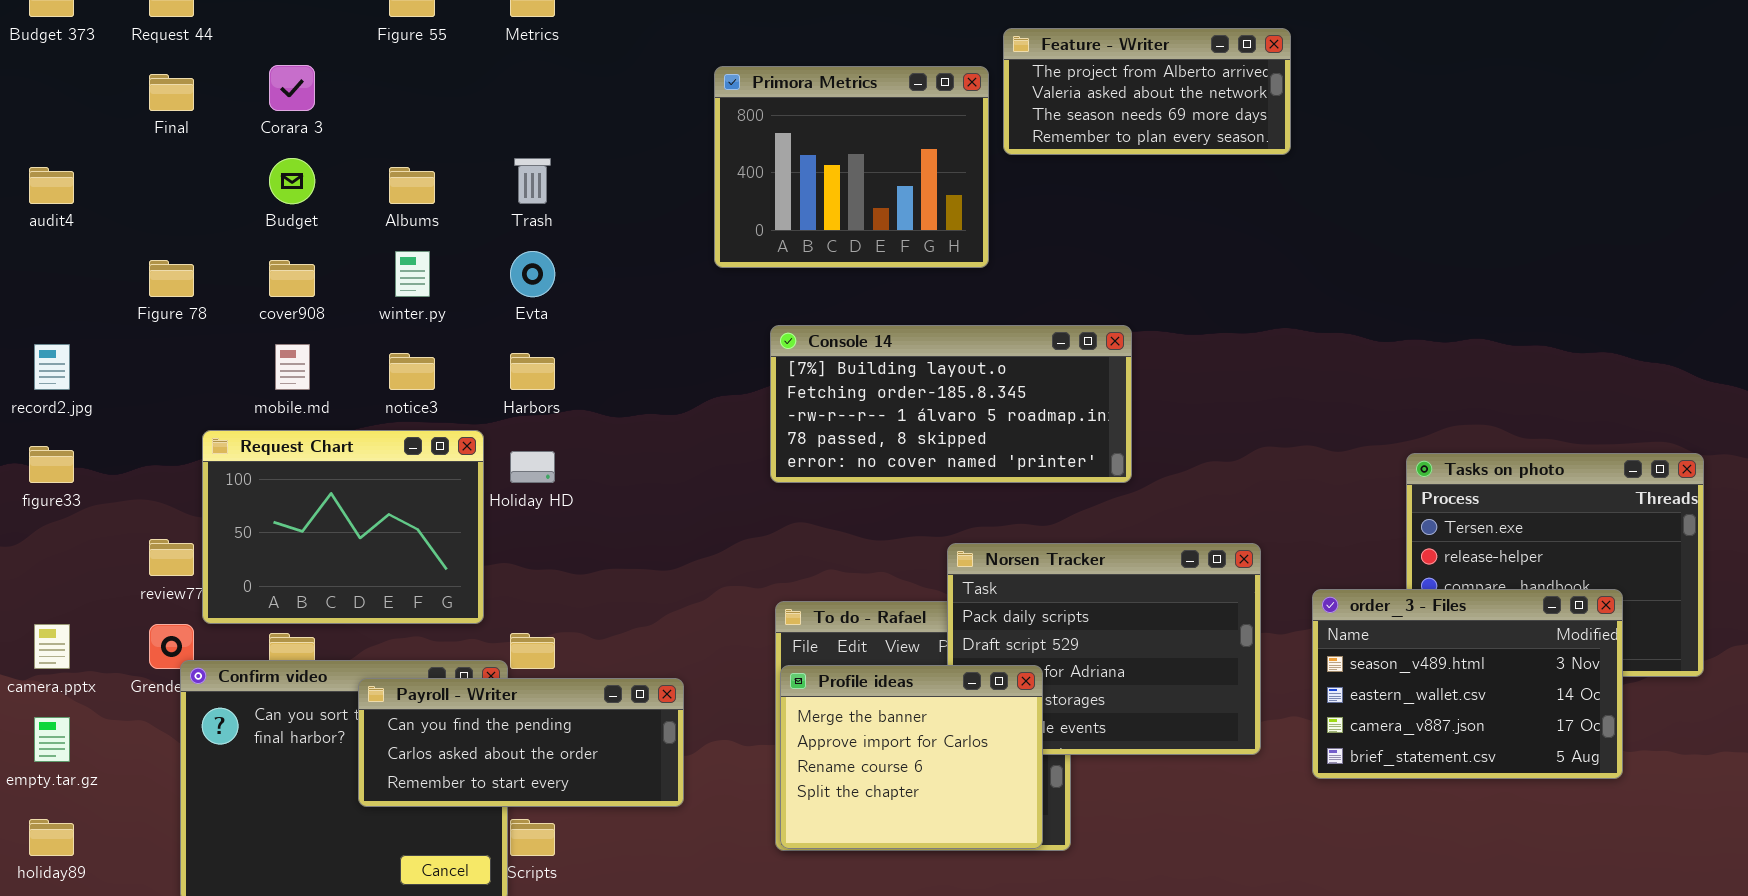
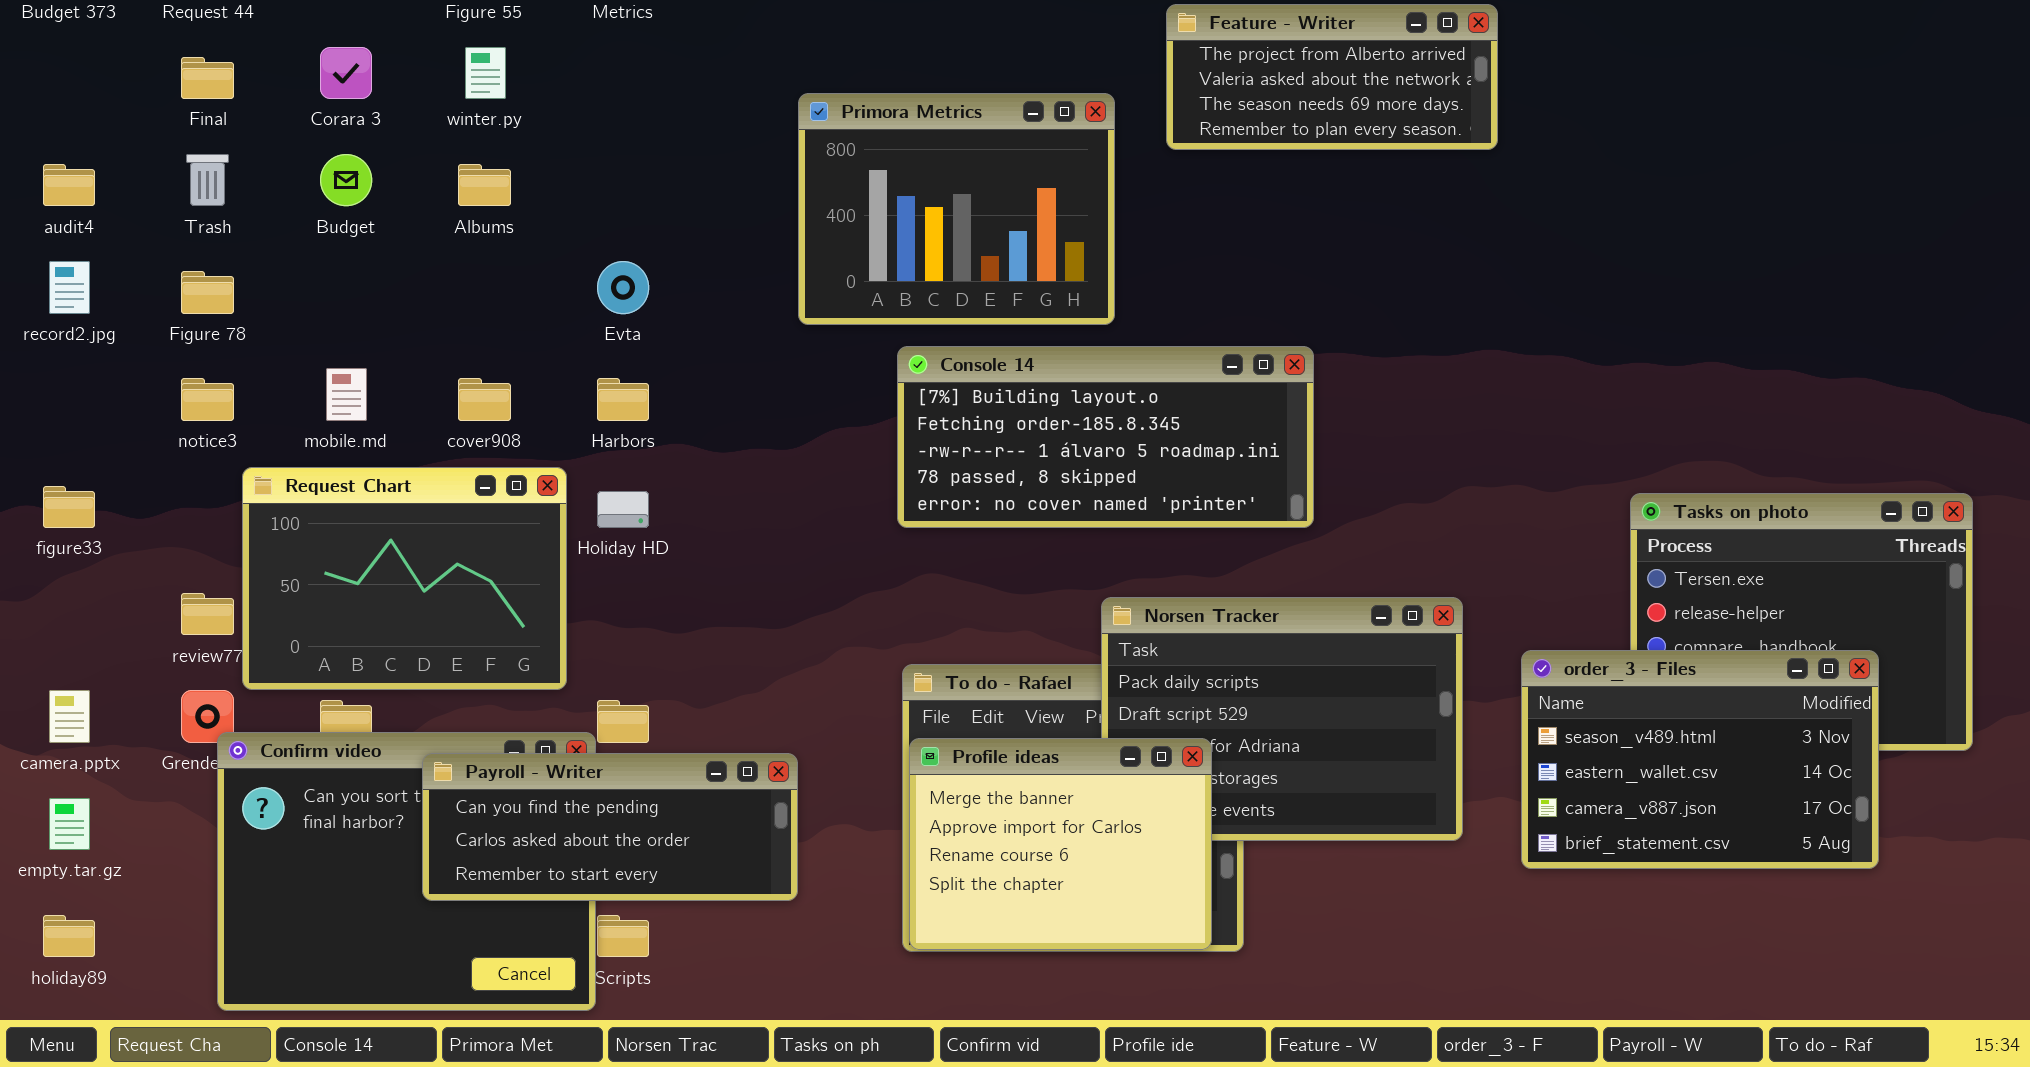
Primora Metrics: [714,66,989,268] -> [798,93,1115,325], moved
Trash: [514,158,551,204] -> [186,154,229,206], moved
winter.py: [395,251,430,297] -> [465,47,506,99], moved
cover908: [269,260,315,297] -> [458,378,511,421], moved
record2.jpg: [34,344,70,390] -> [49,261,90,314], moved
notice3: [389,353,435,390] -> [181,378,234,421], moved

